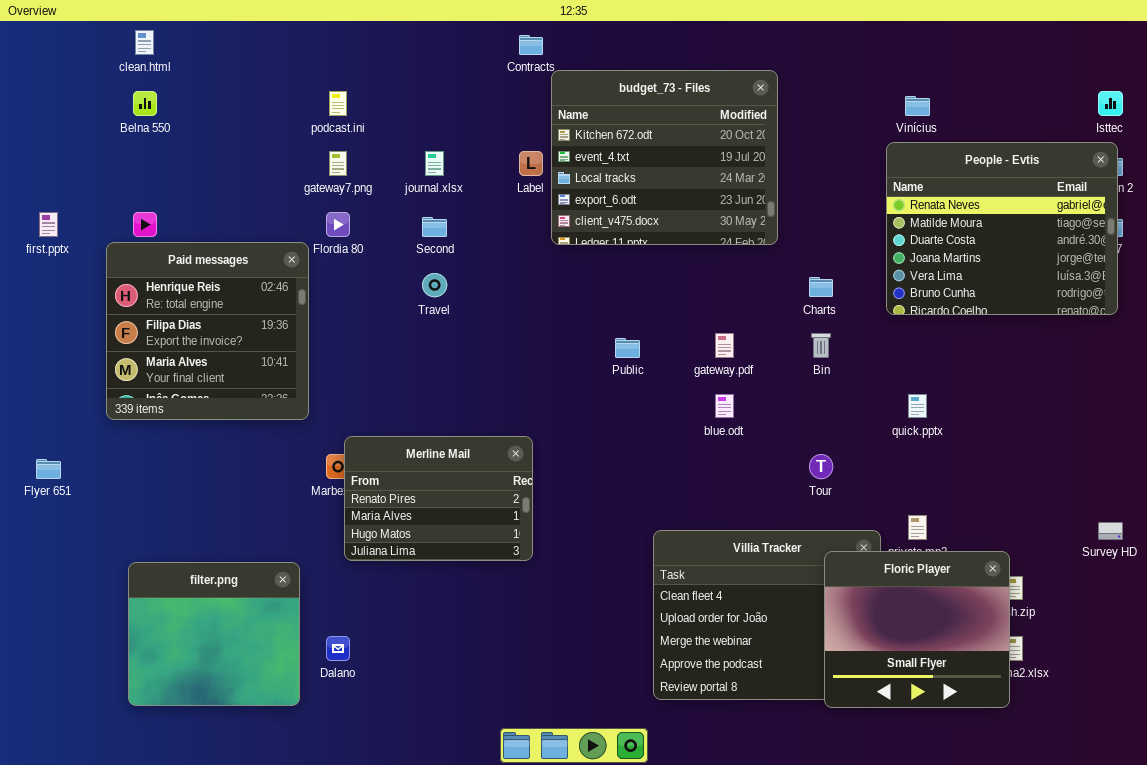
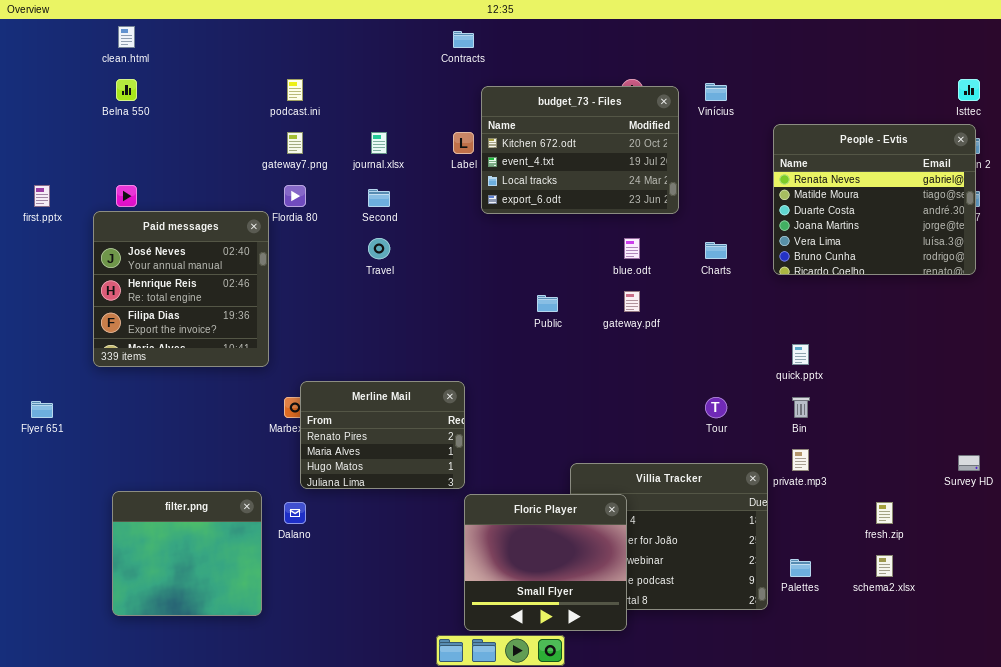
budget_73 - Files: [551,70,778,245] -> [481,86,679,214], resized
Vinícius: [905,96,930,116] -> [705,83,727,101], moved
Paid messages: [106,242,309,420] -> [93,211,269,367], scrolled up 1 row
Bin: [811,333,831,358] -> [792,397,810,418], moved
blue.odt: [715,394,734,418] -> [624,238,640,259], moved
Floric Player: [824,551,1010,708] -> [464,494,627,631], moved
Dalano: [326,636,350,661] -> [284,502,306,524], moved

